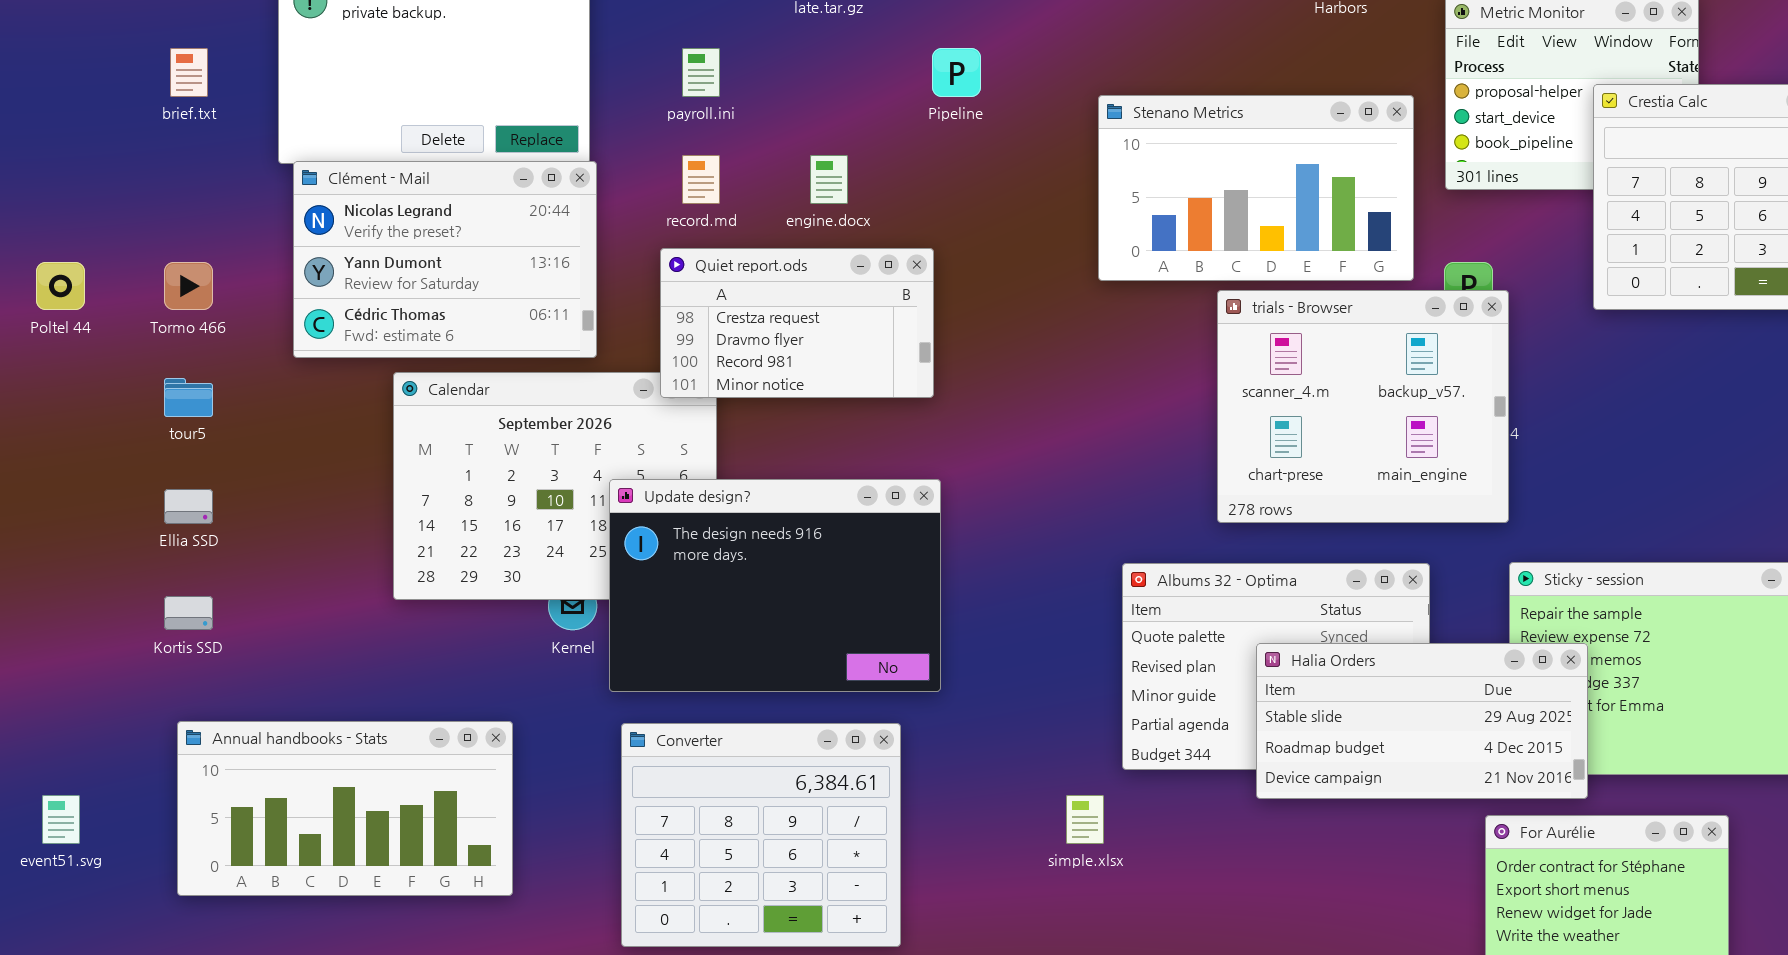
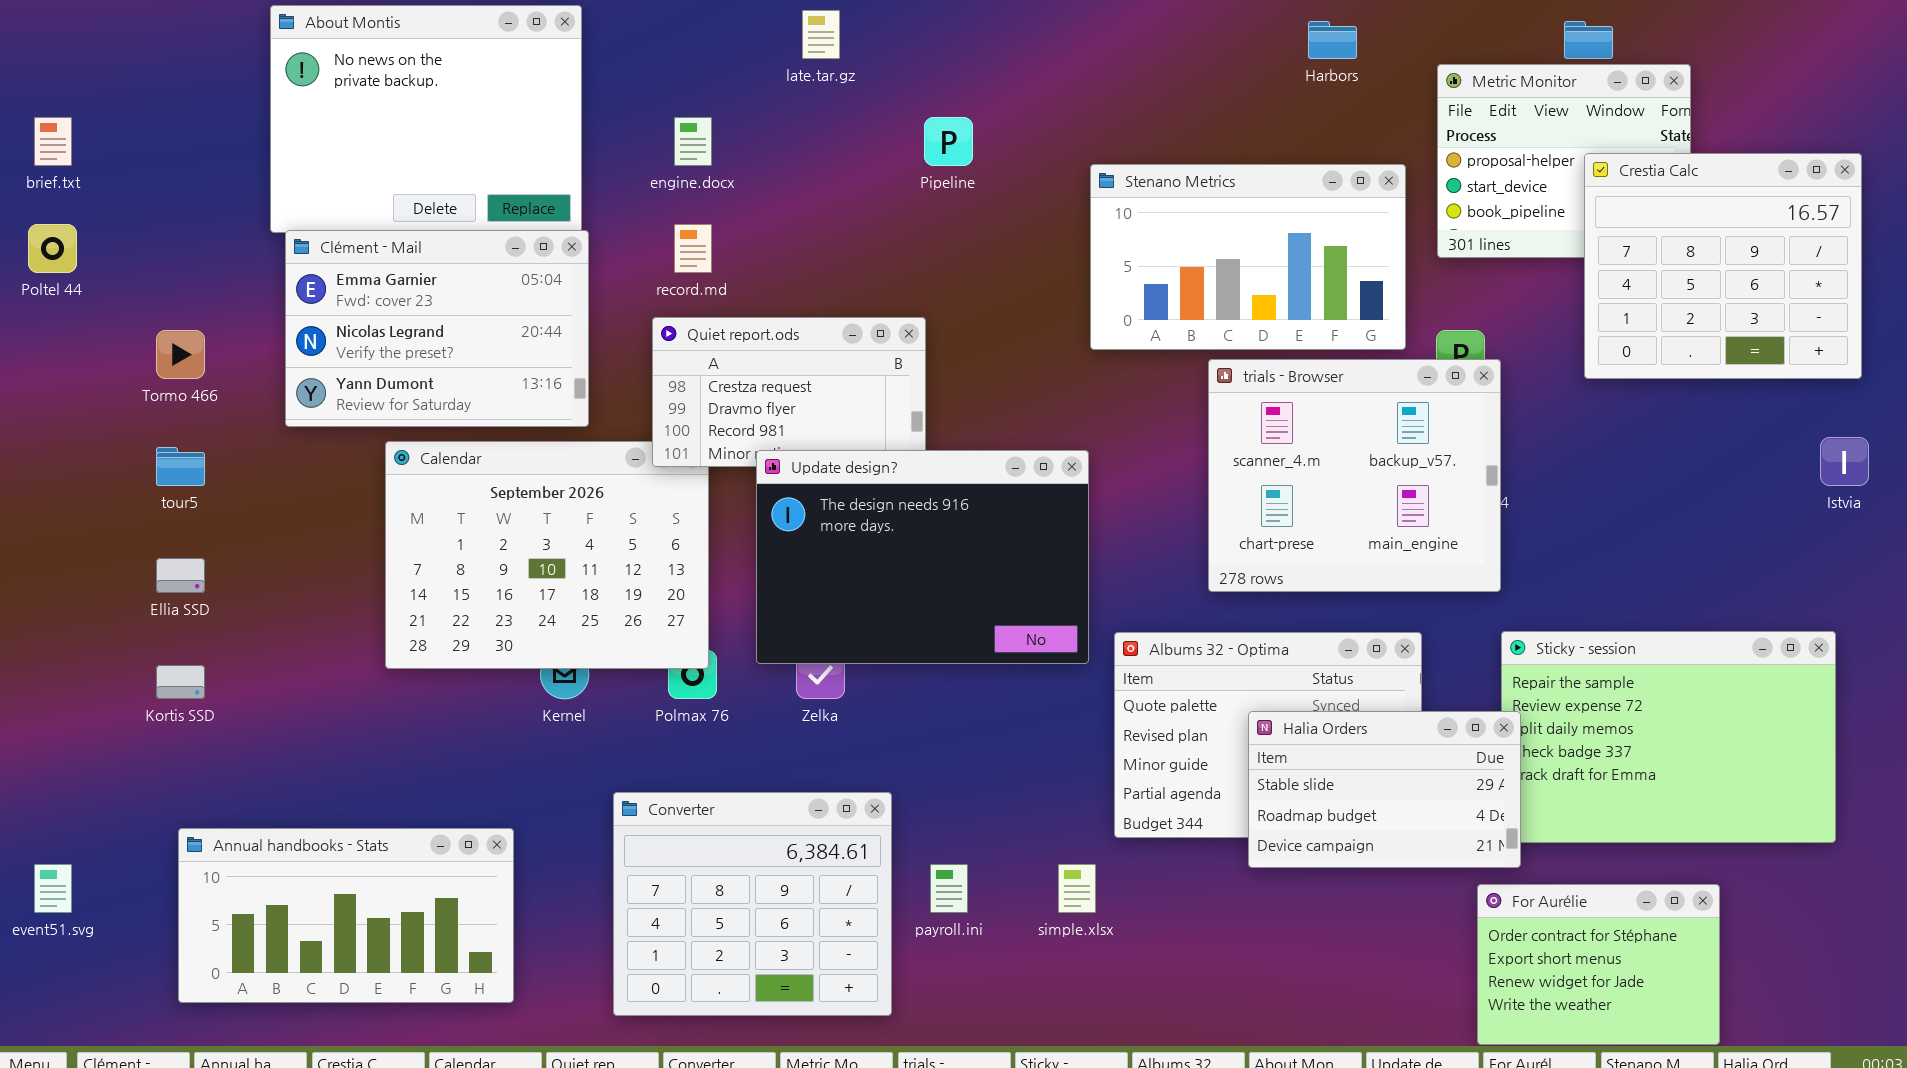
brief.txt: [170,48,208,97] -> [34,117,72,166], moved
payroll.ini: [682,48,720,97] -> [930,864,968,913], moved
engine.docx: [810,155,848,204] -> [674,117,712,166], moved
Clément - Mail: [293,161,597,358] -> [285,230,589,427], scrolled up 1 row
Poltel 44: [36,262,85,310] -> [28,224,77,273], moved
Update design?: [609,479,941,692] -> [756,450,1089,664], moved
Halia Orders: [1256,643,1588,799] -> [1248,711,1521,868], resized
Annual handbooks - Stats: [177,721,513,896] -> [178,828,514,1003], moved

